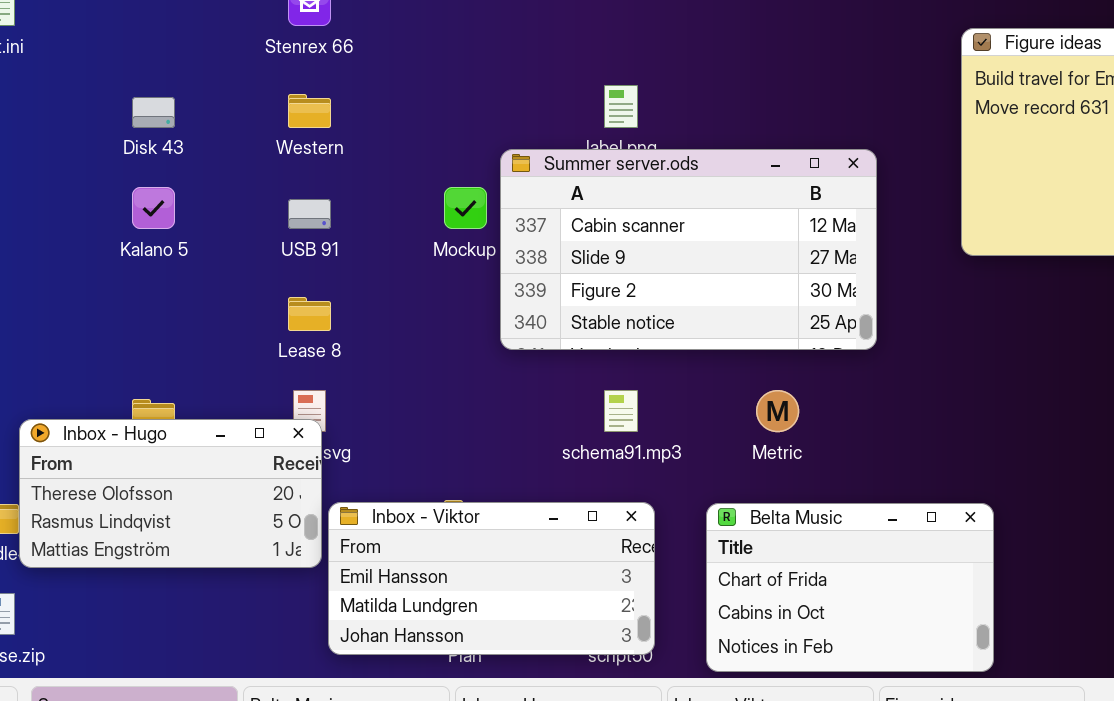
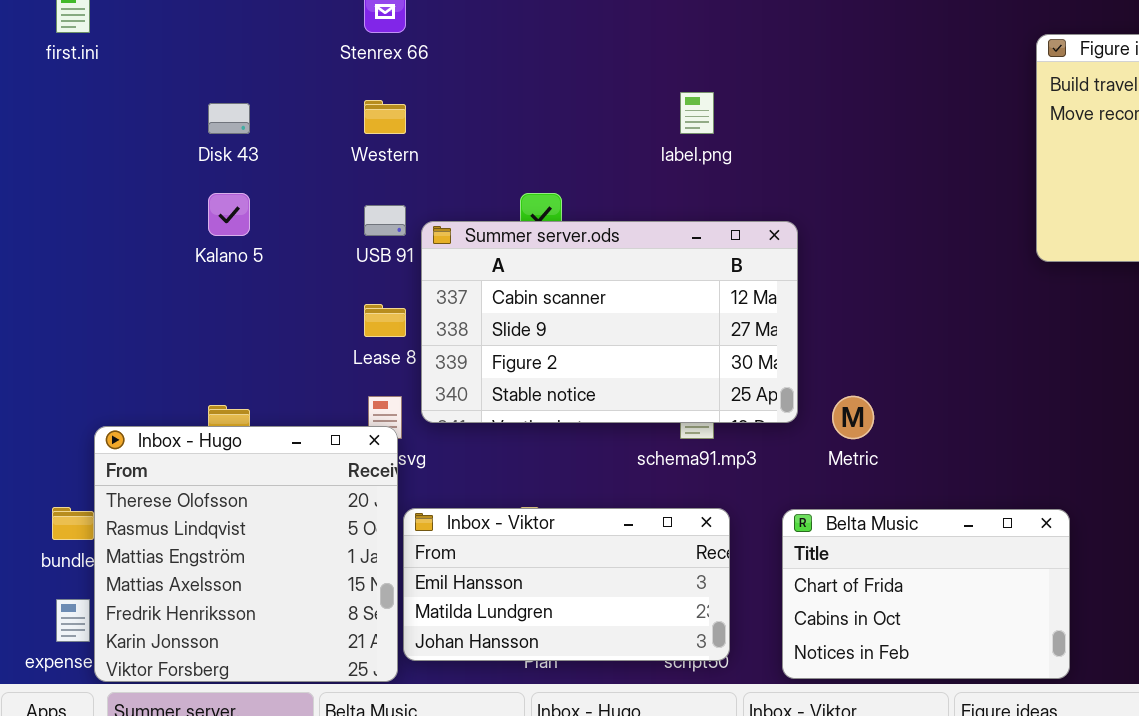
Summer server.ods: [500,149,877,350] -> [421,221,798,423], moved
Inbox - Hugo: [19,419,322,568] -> [94,426,398,682], resized

